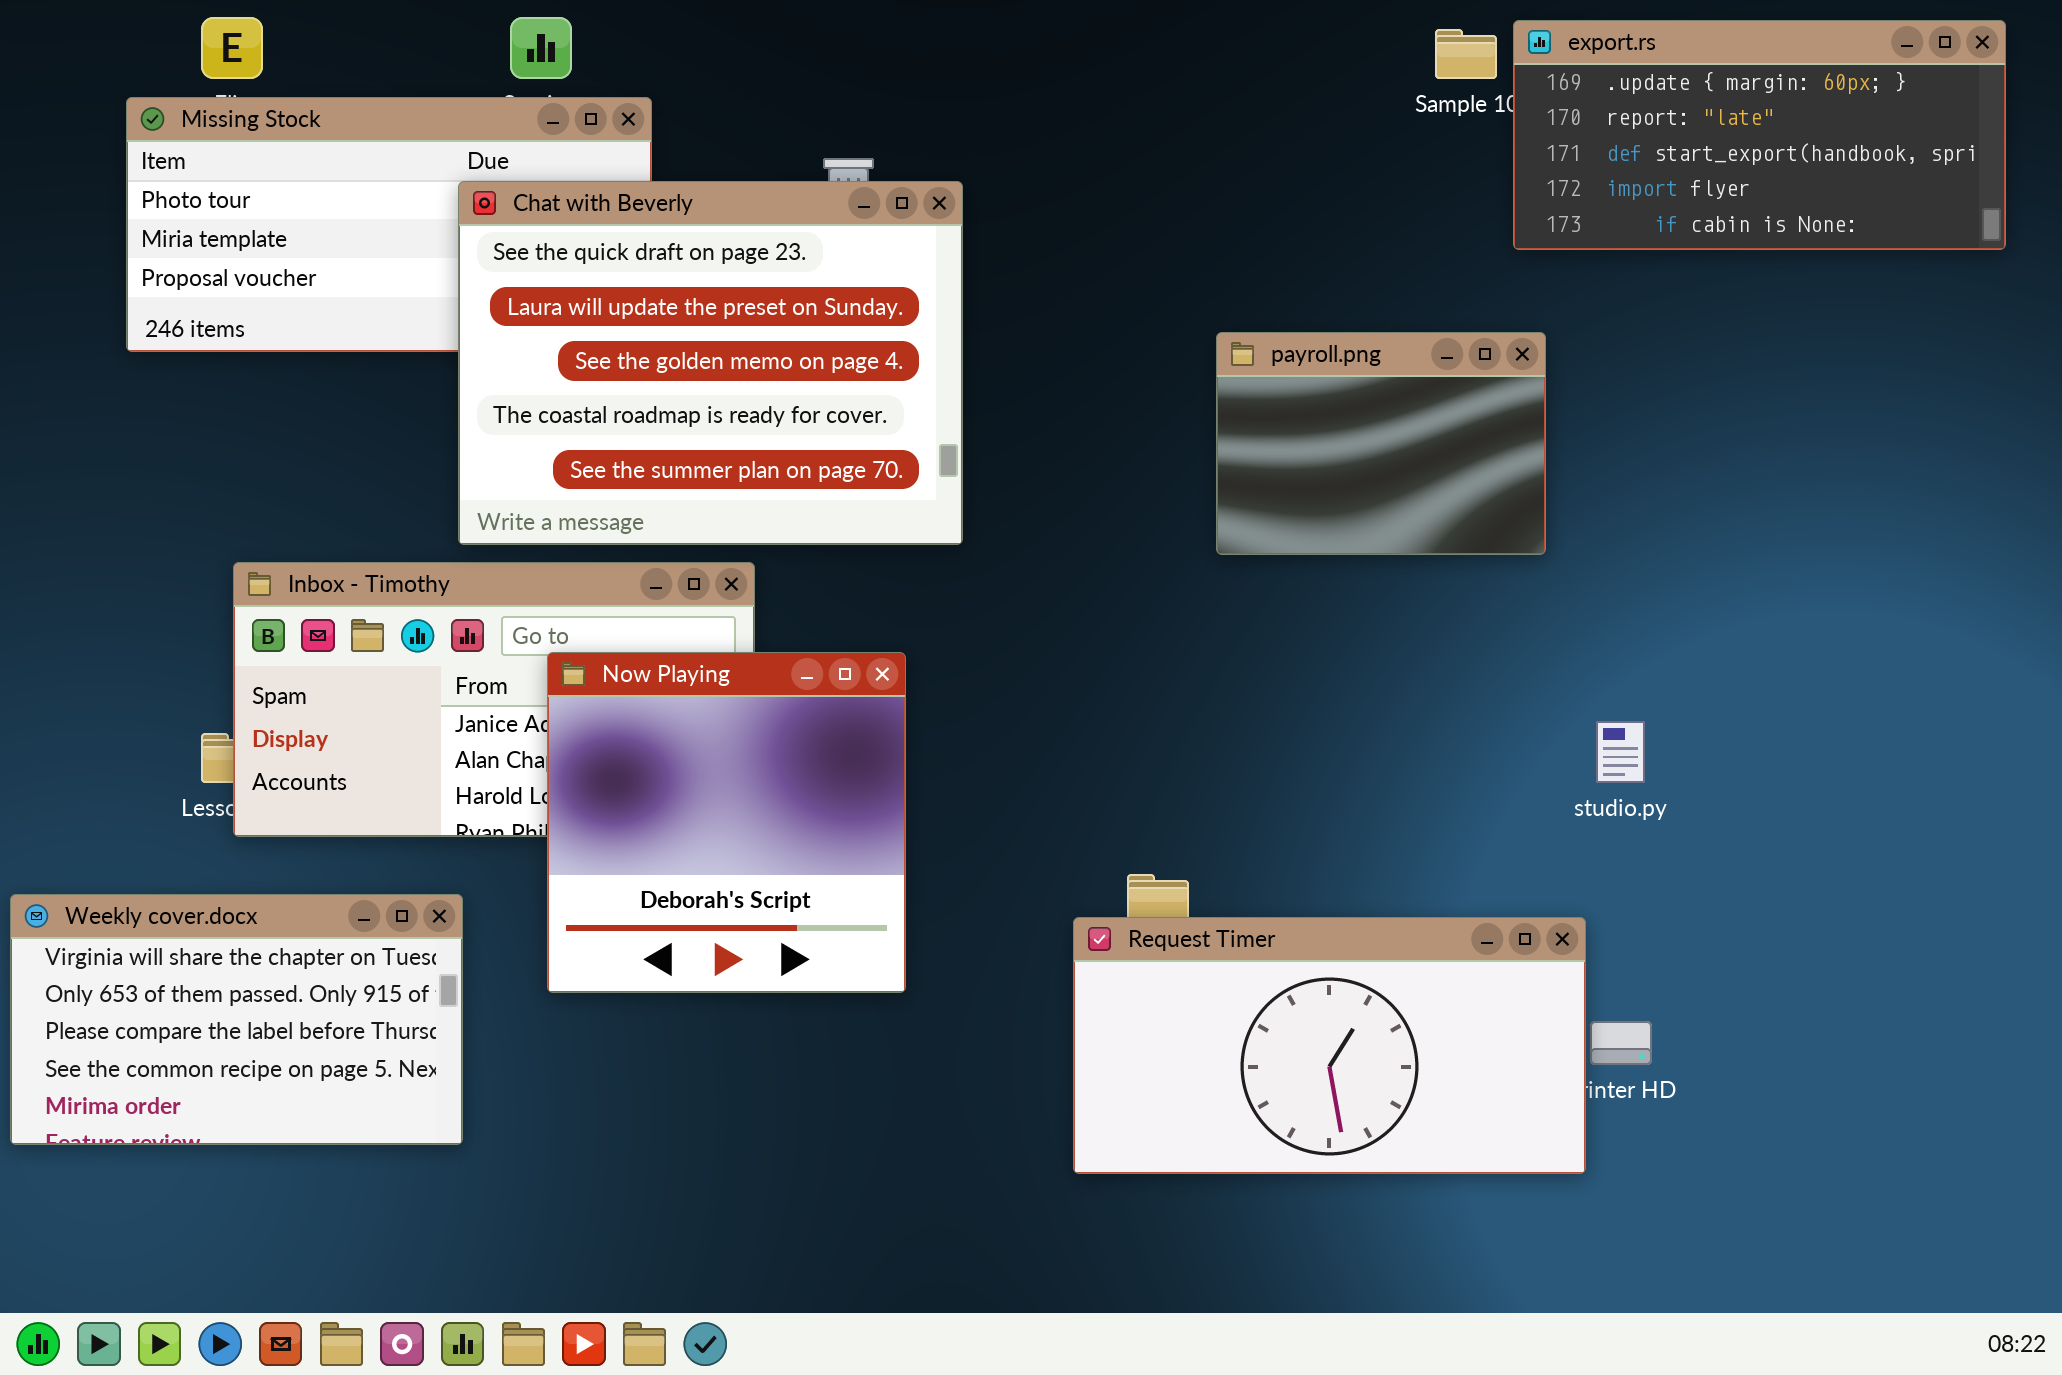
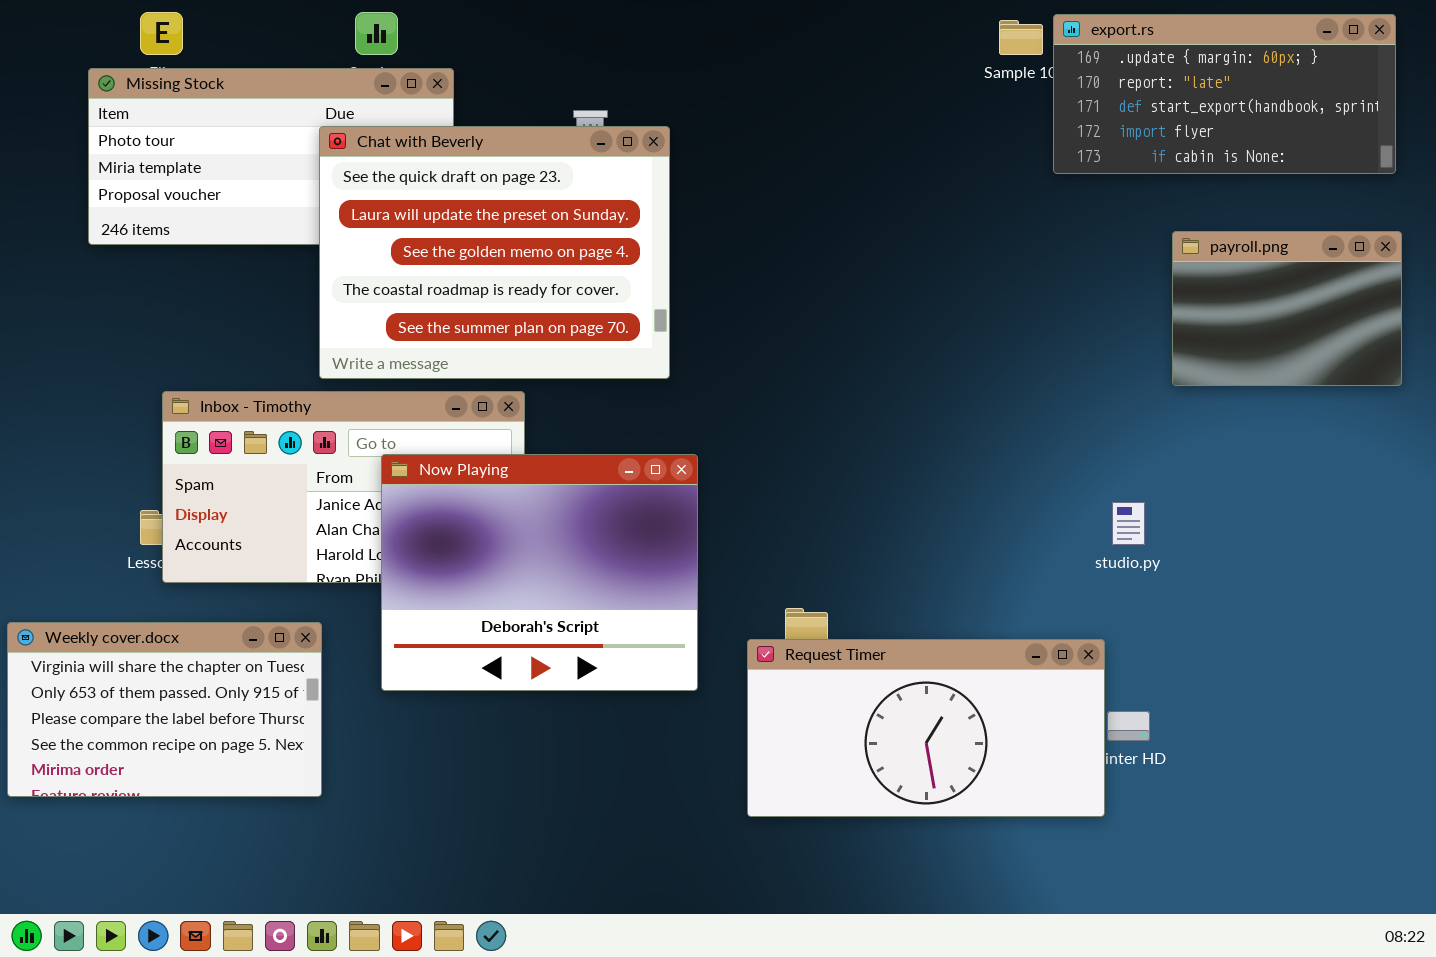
payroll.png: [1216,332,1546,555] -> [1172,231,1402,386], moved
Now Playing: [547,652,906,993] -> [381,454,698,691], resized

